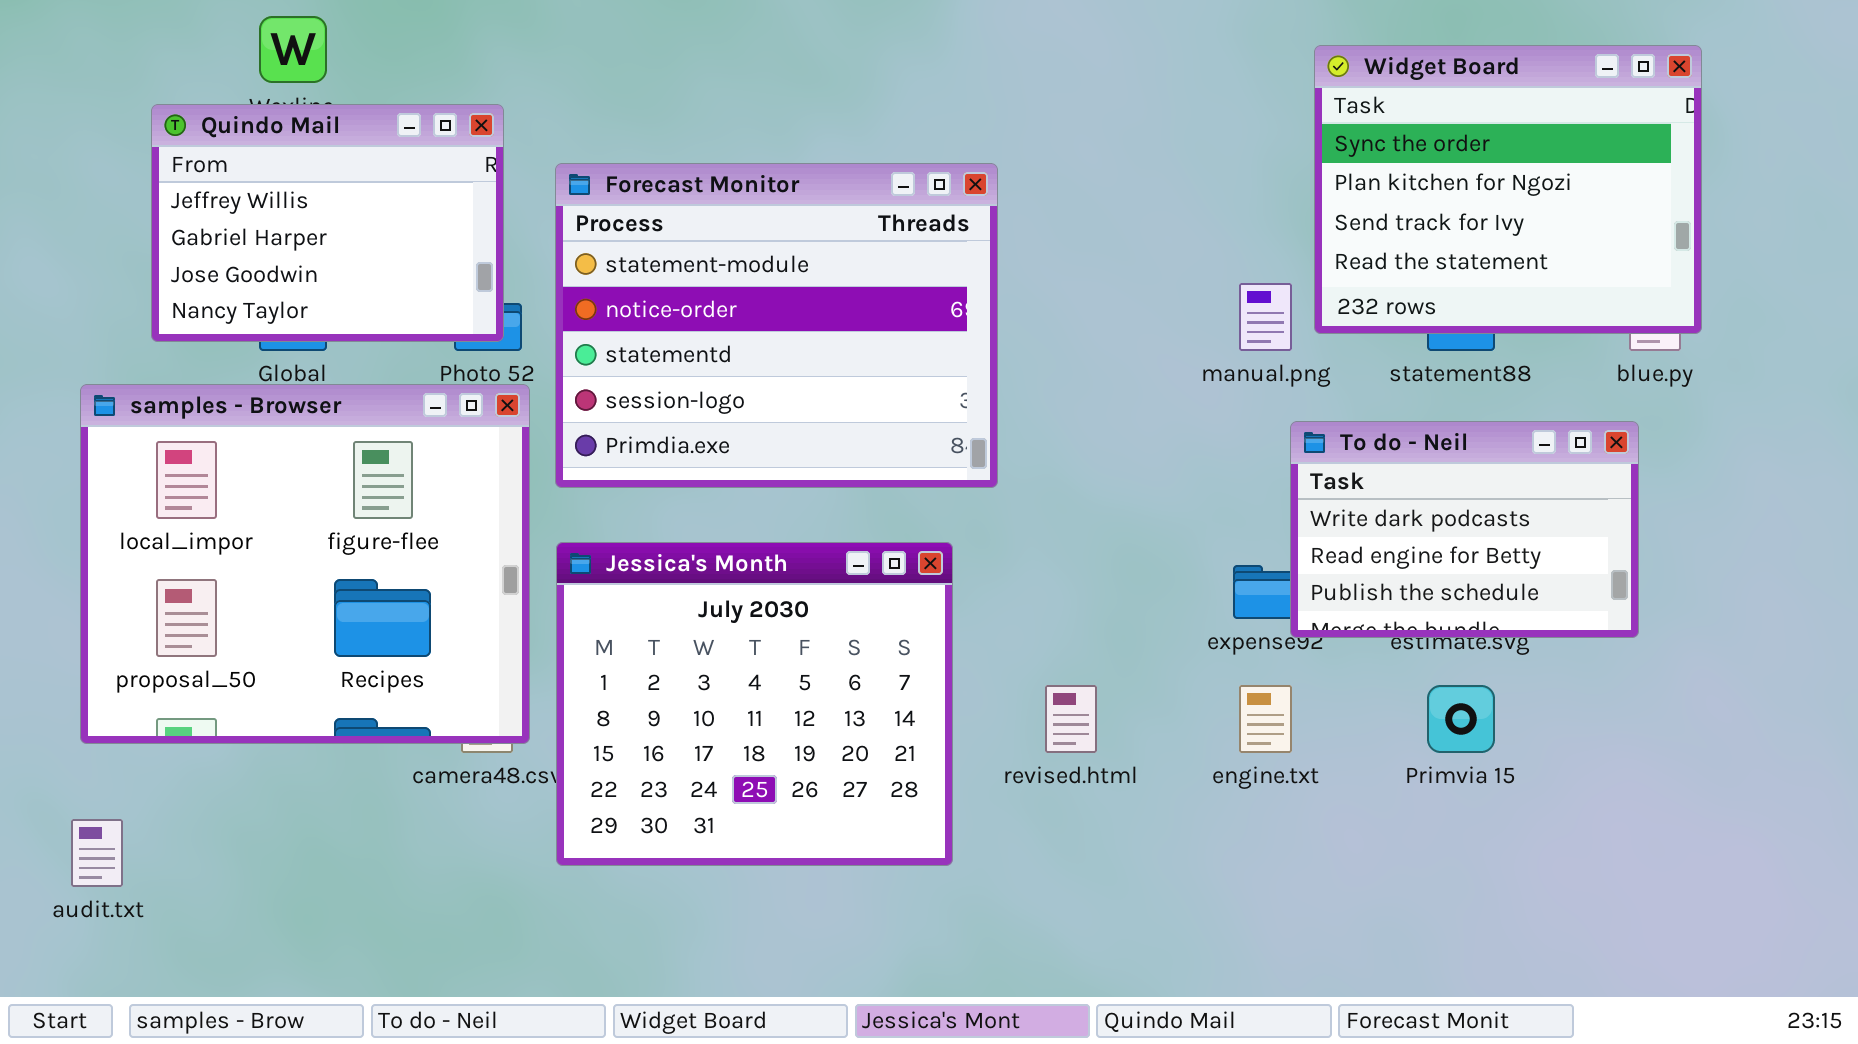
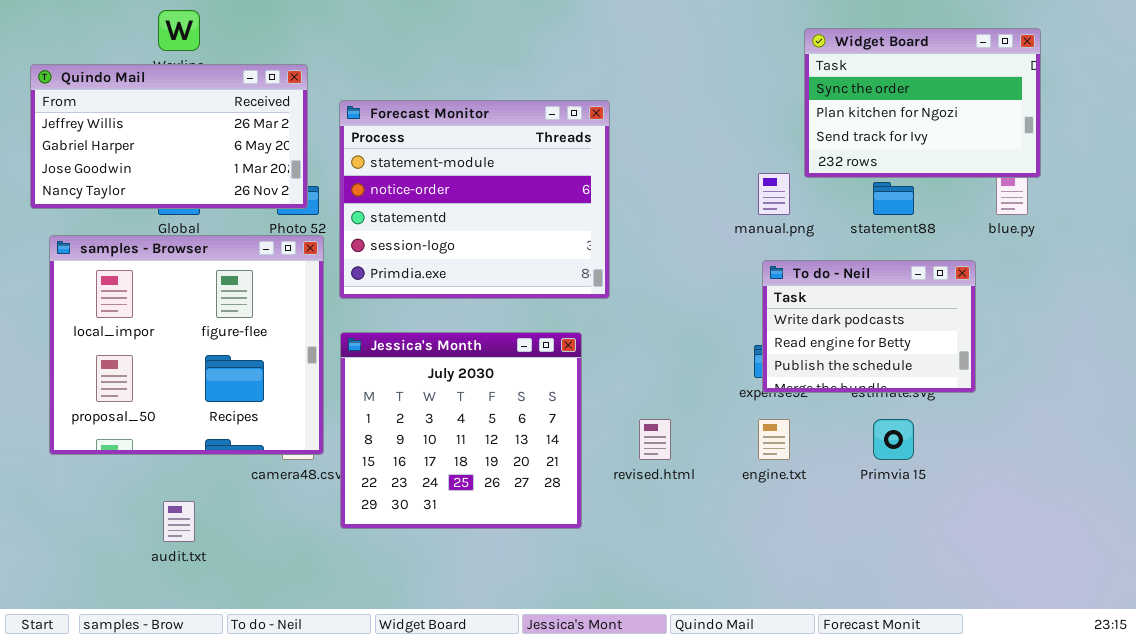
Widget Board: [1314,45,1702,334] -> [804,28,1041,178], resized
Quindo Mail: [151,104,504,342] -> [30,64,308,209], resized
To do - Neil: [1290,421,1639,638] -> [762,260,976,393], moved
audit.txt: [71,819,123,887] -> [163,501,195,542], moved

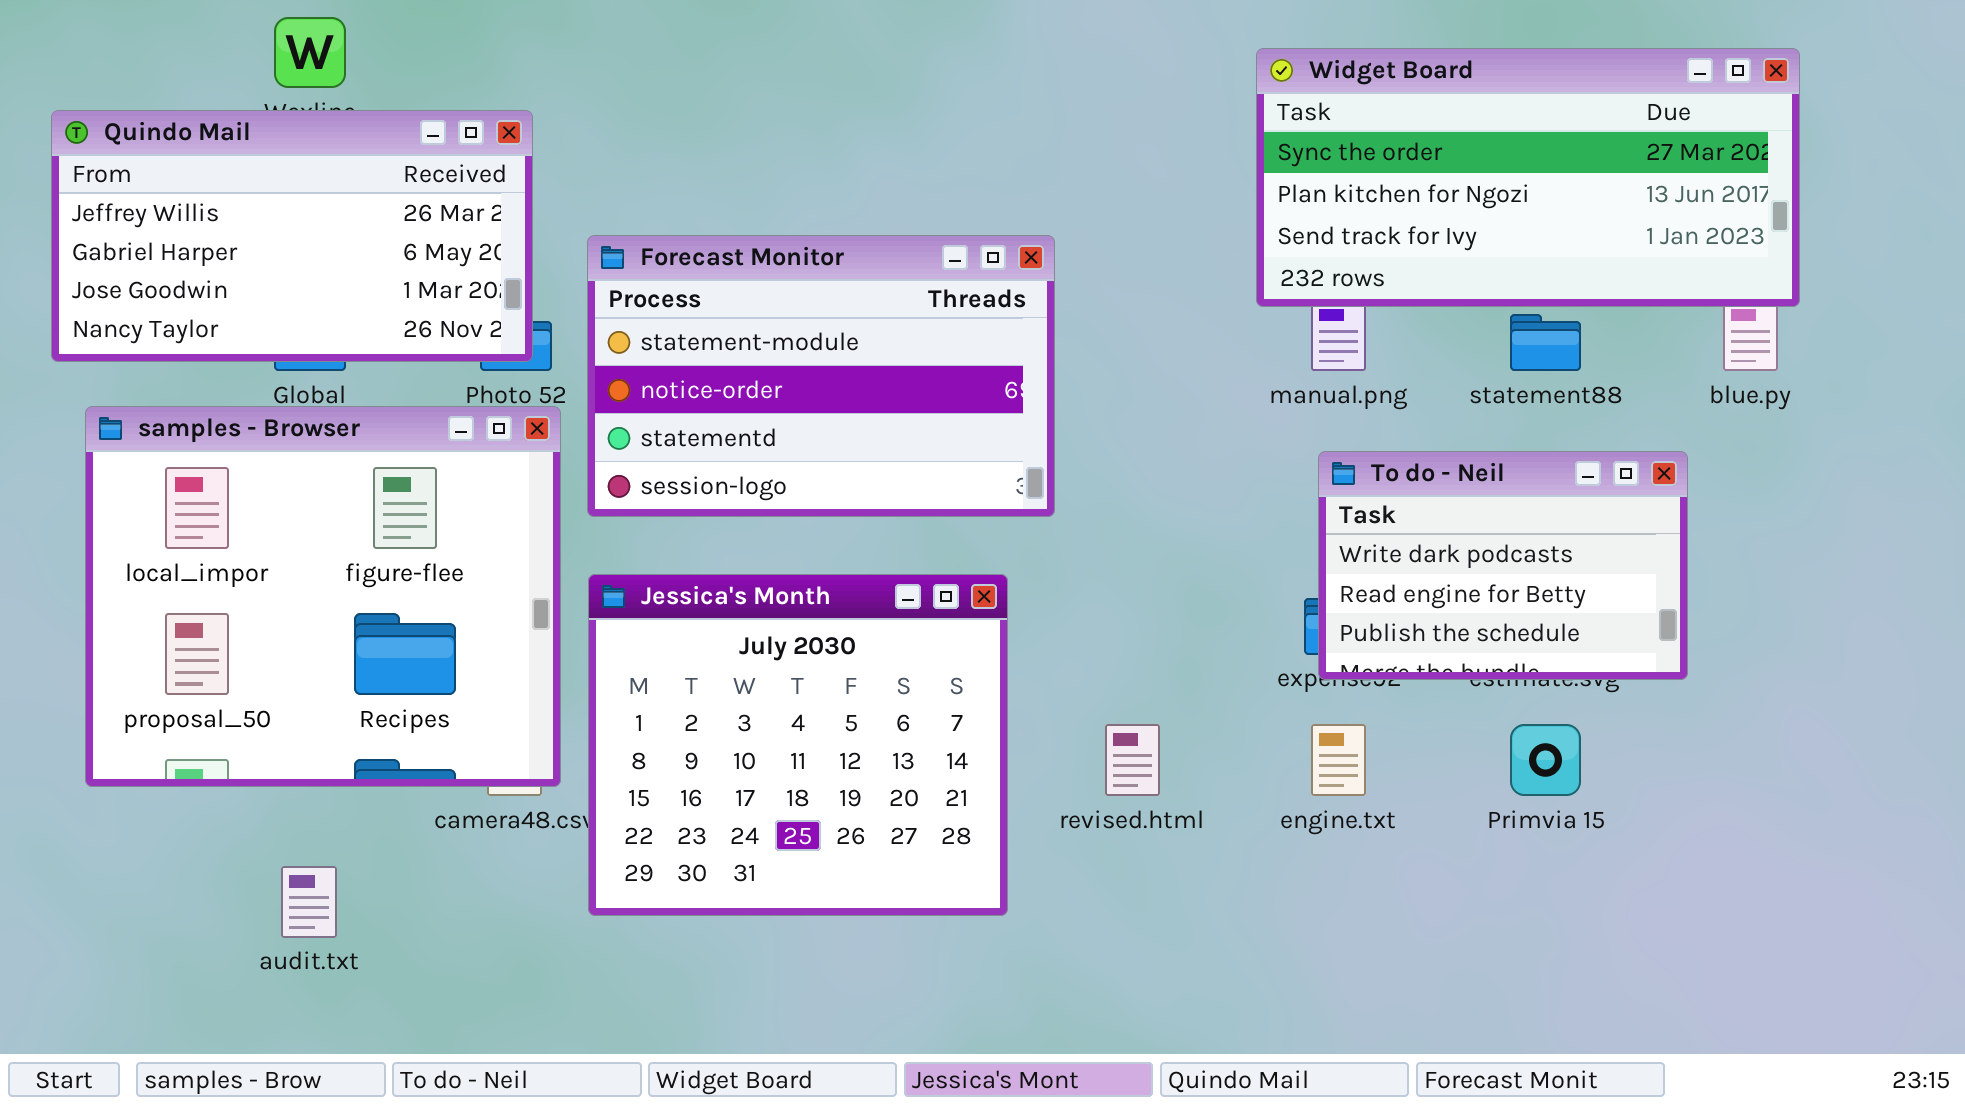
Widget Board: [804,28,1041,178] -> [1256,48,1800,307], resized
Forecast Monitor: [339,100,610,299] -> [587,235,1055,517], resized

